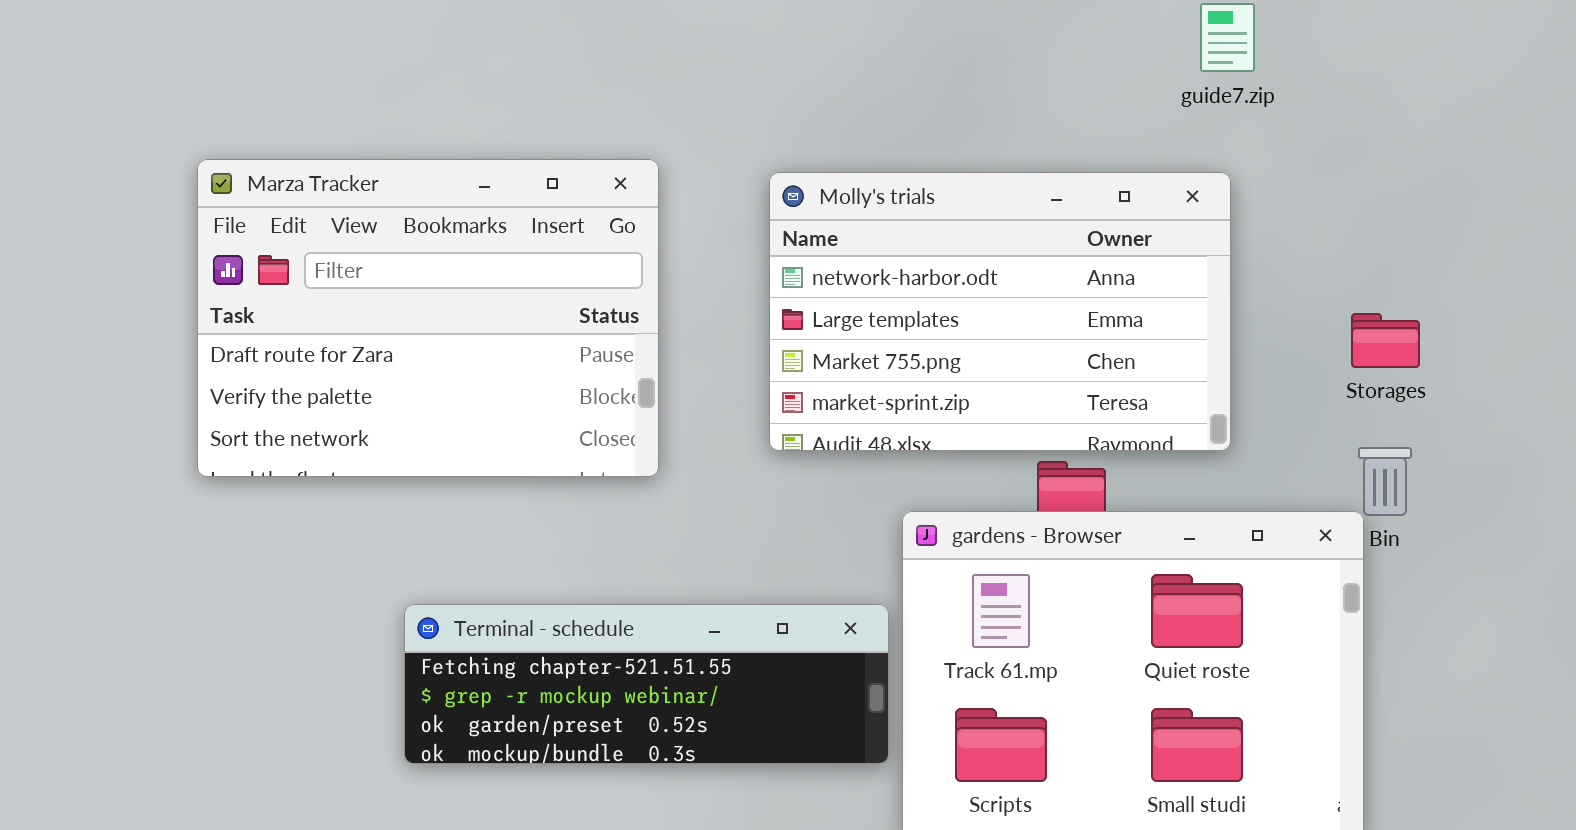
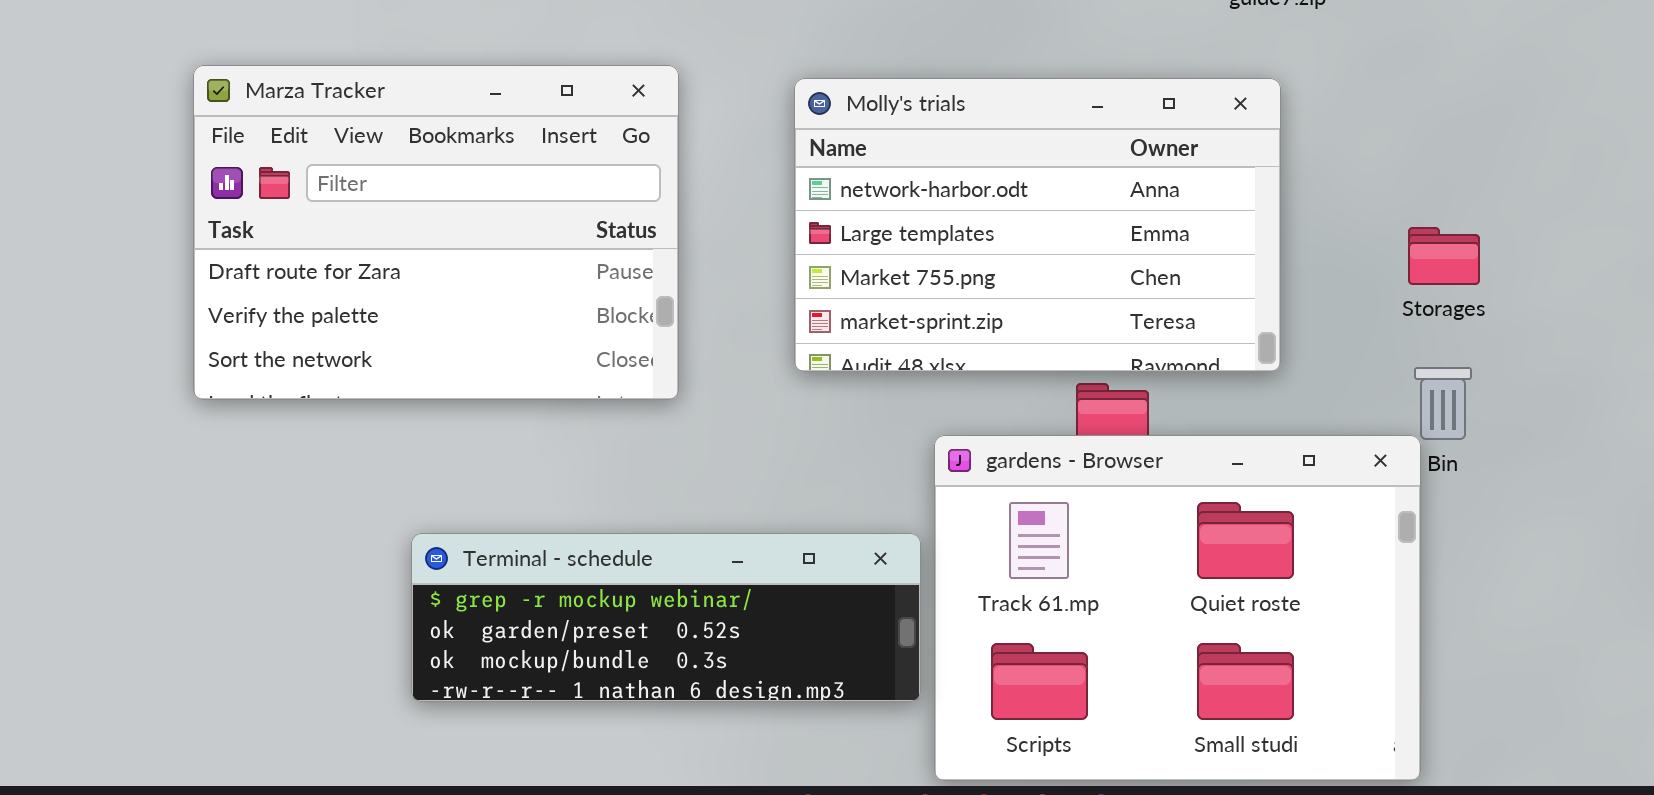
Terminal - schedule: [404,604,889,764] -> [411,533,921,702], scrolled down 1 row

